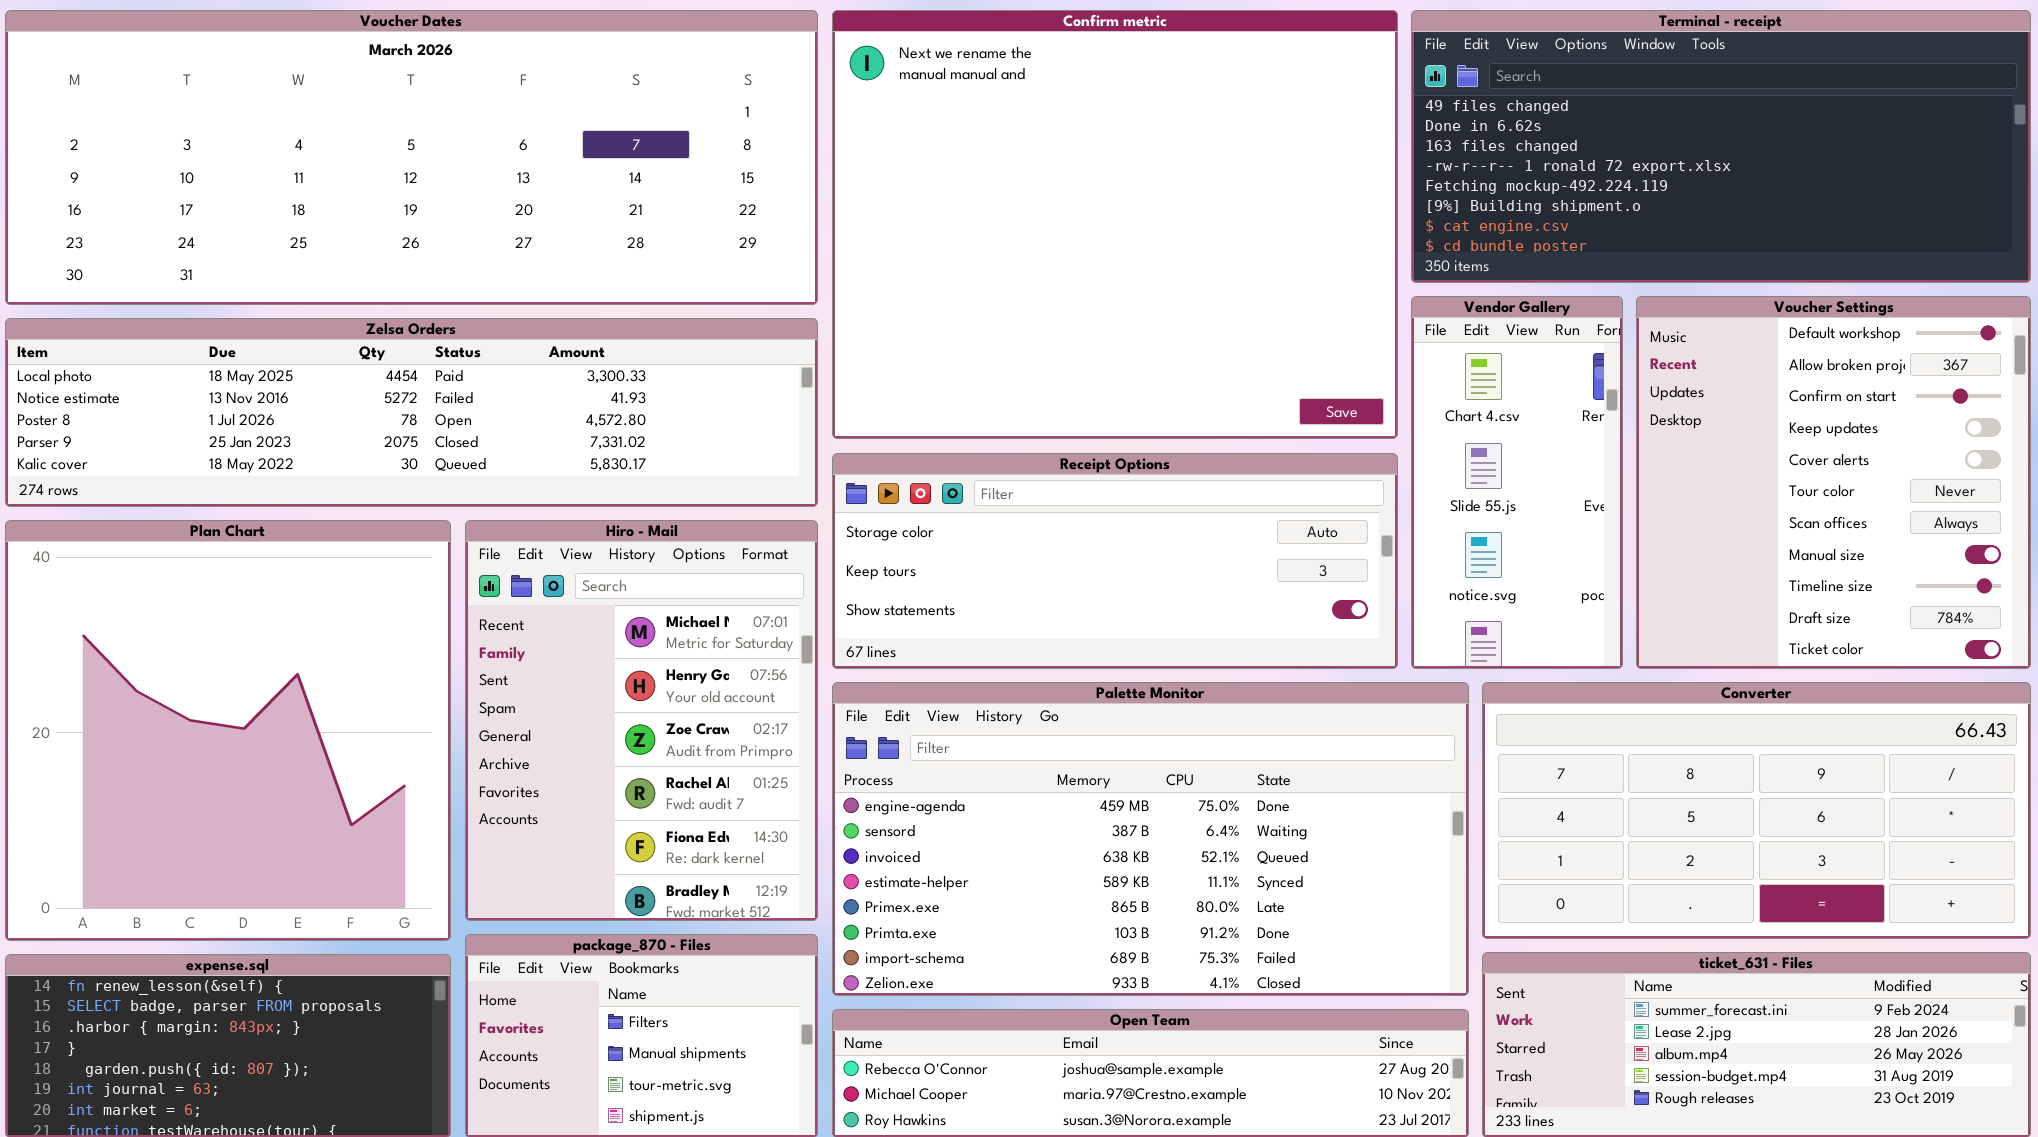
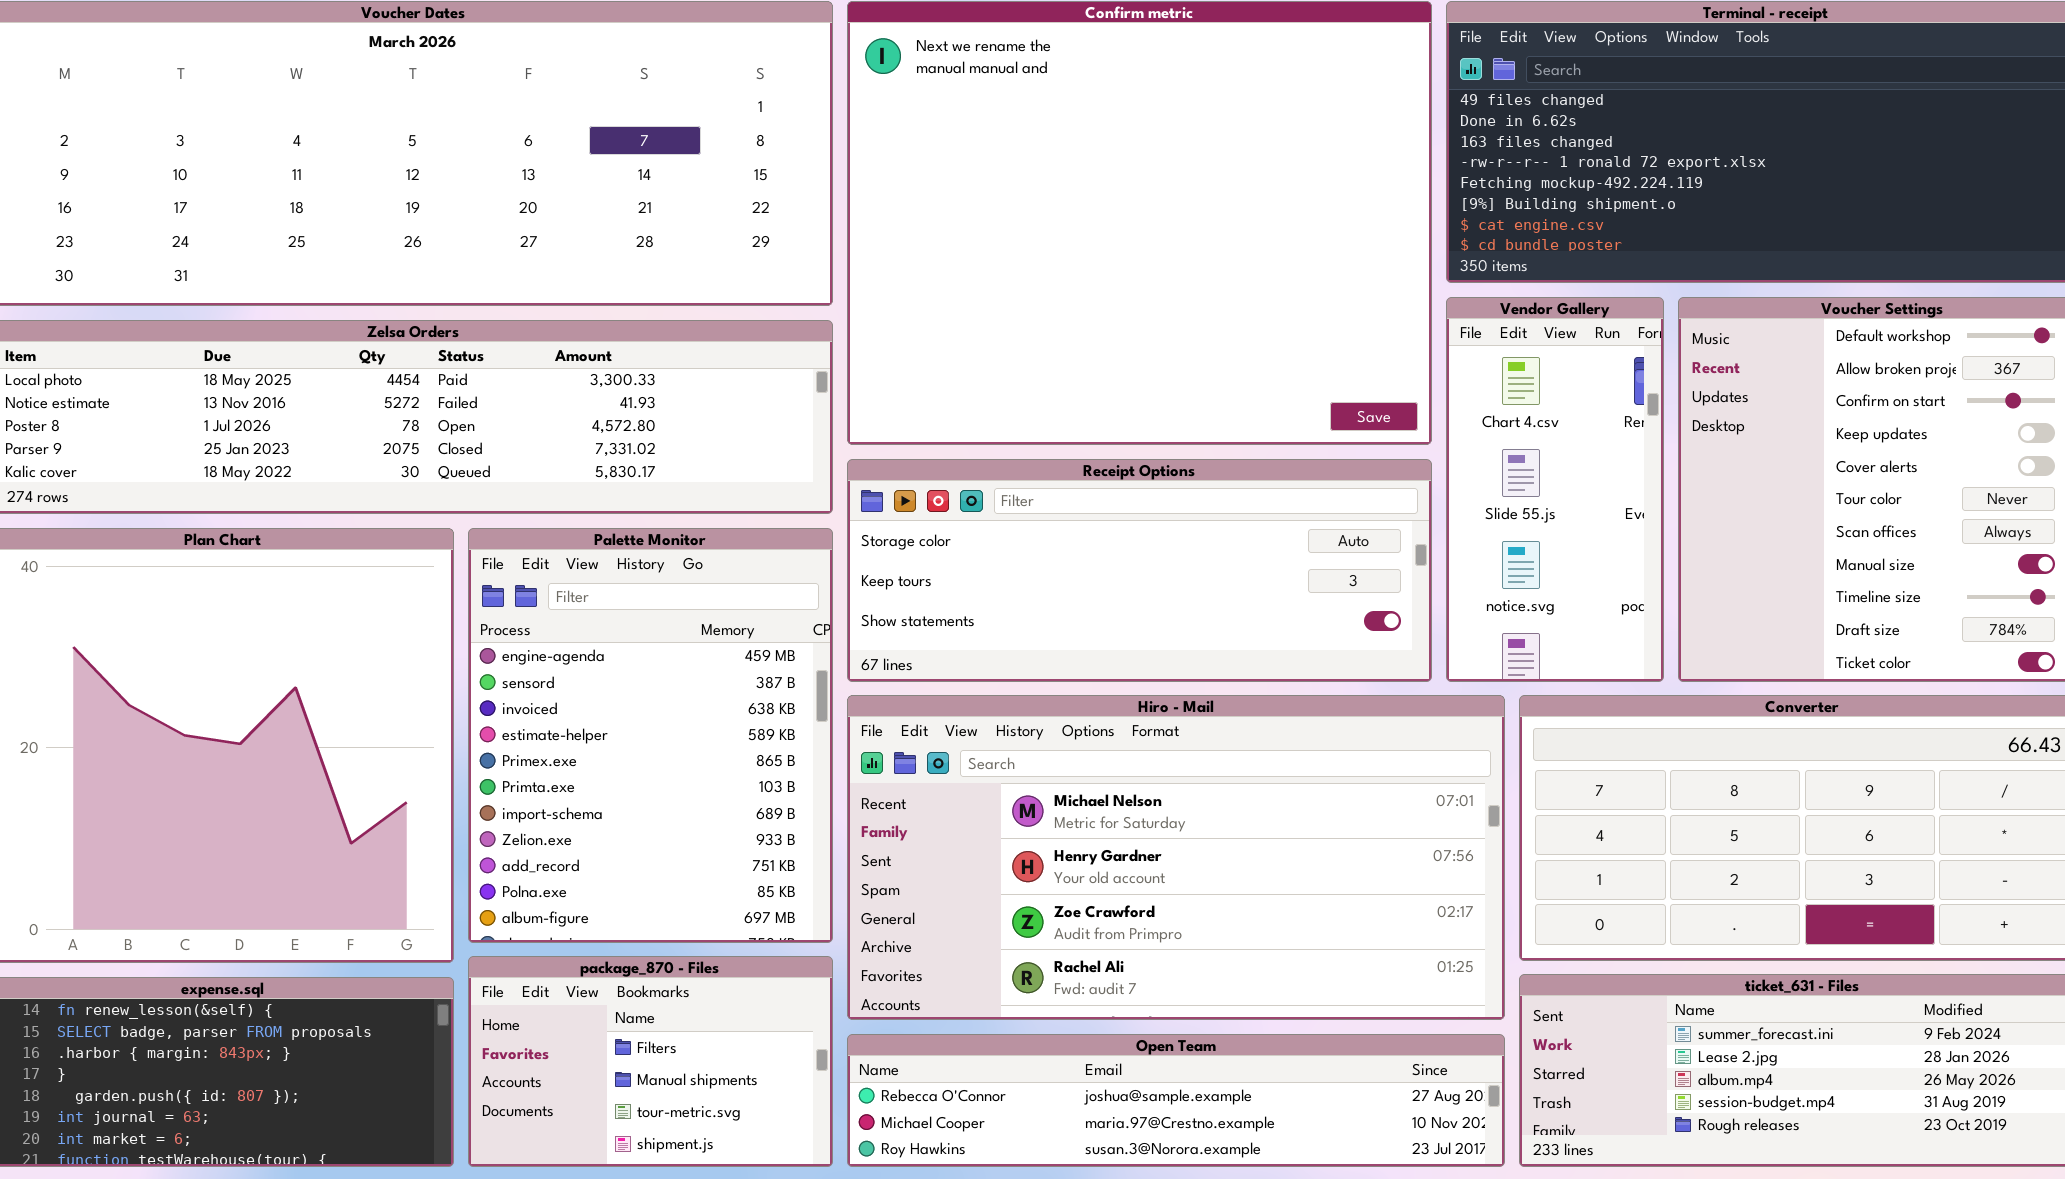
Hiro - Mail: [465,520,818,921] -> [847,695,1505,1020], moved, resized
Palette Monitor: [832,682,1469,996] -> [468,528,833,943], moved, resized

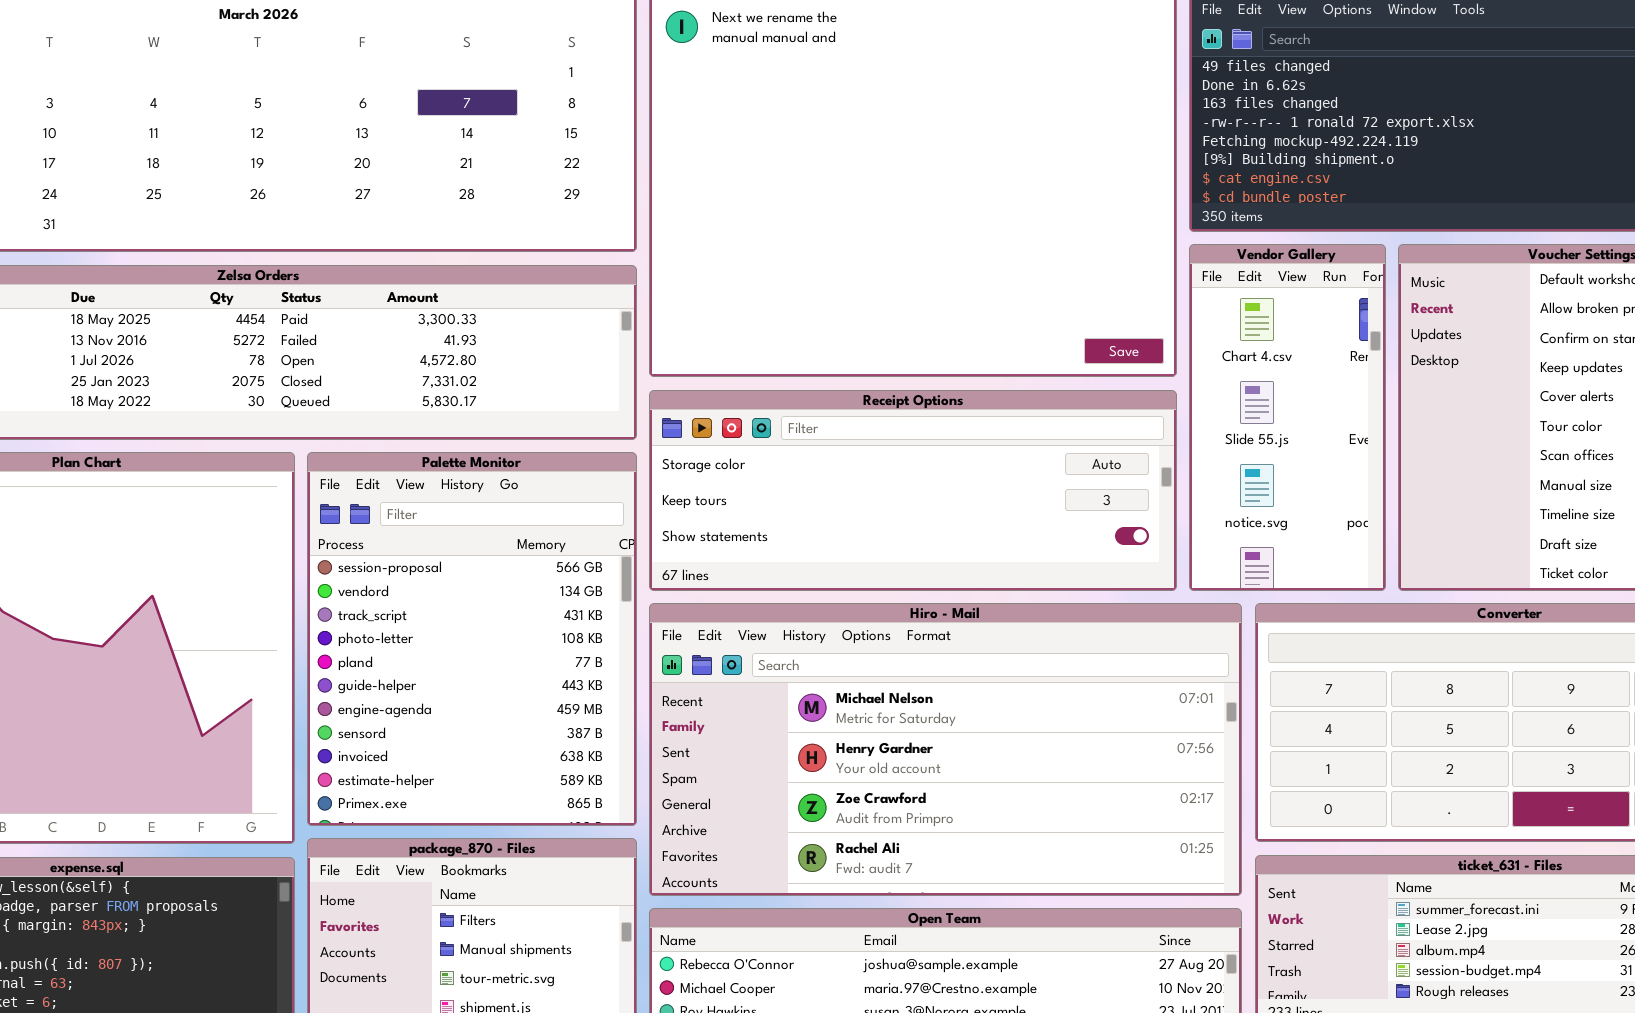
Palette Monitor: [468,528,833,943] -> [307,452,637,826], scrolled up 6 rows

